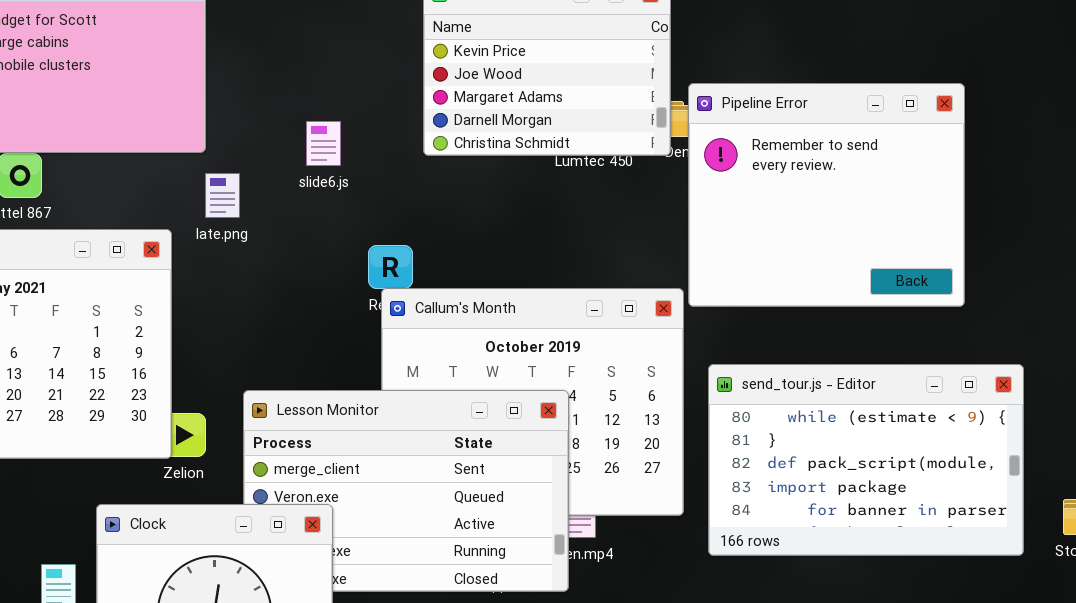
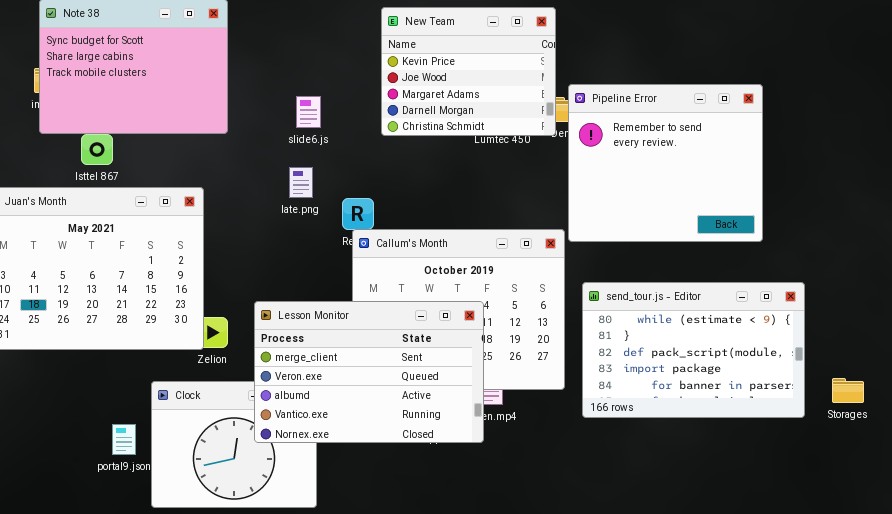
slide6.js: [306,121,341,166] -> [296,96,321,128], moved
late.png: [205,173,240,218] -> [289,167,313,198], moved
Lesson Monitor: [243,390,569,592] -> [254,301,484,443], raised

